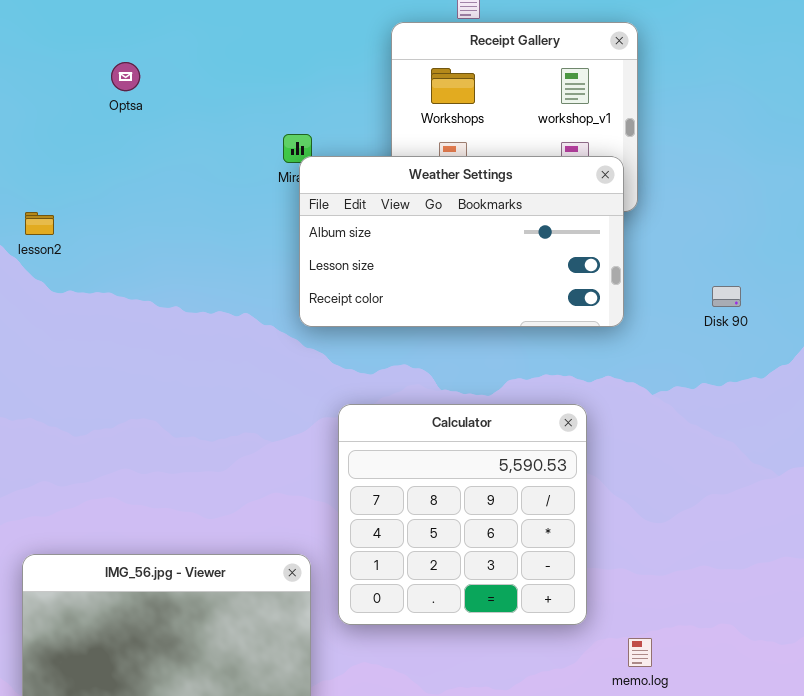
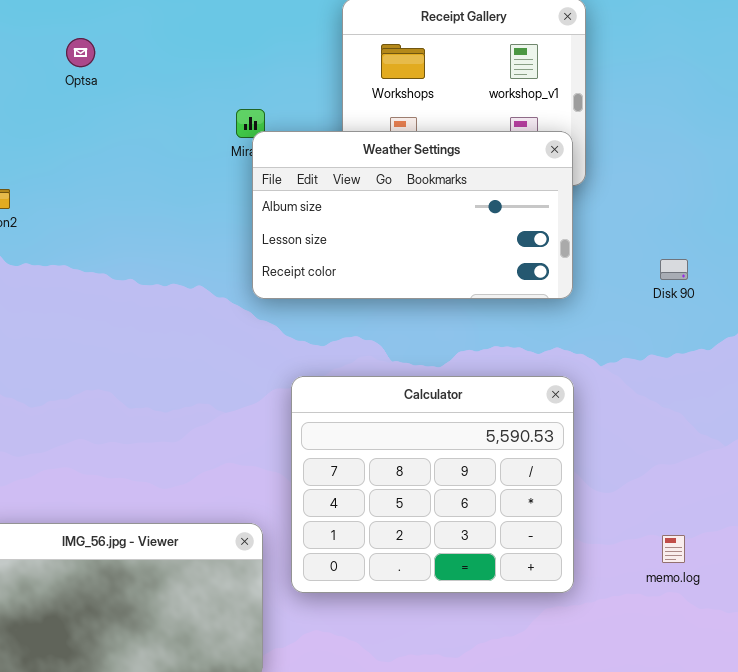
Calculator: [338,404,587,625] -> [291,376,574,593], resized
memo.log: [628,638,652,667] -> [662,535,685,563], moved

